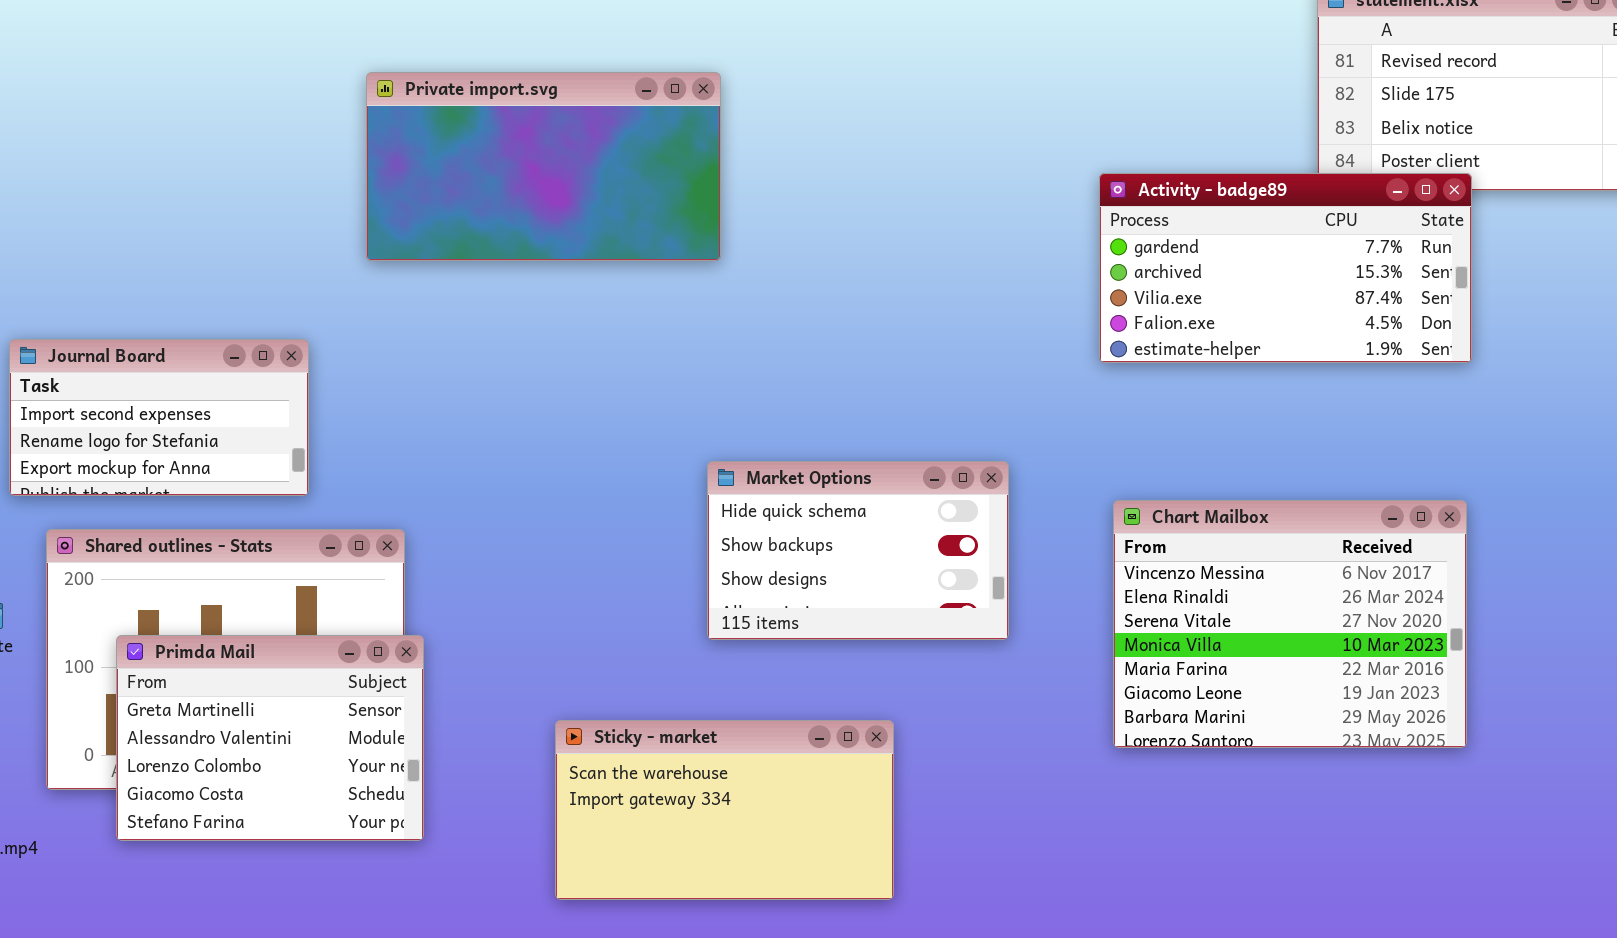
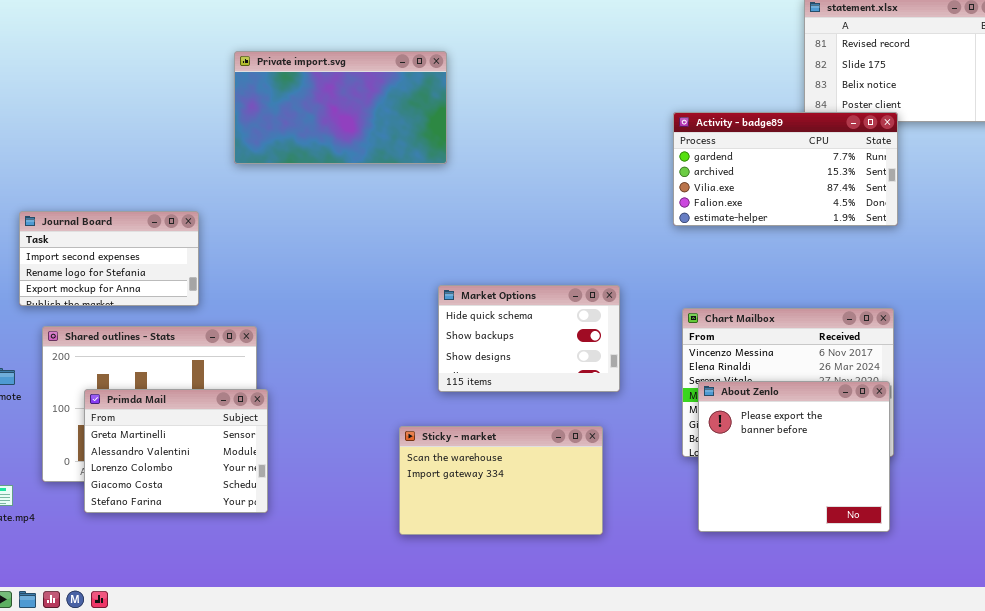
About Zenlo: none -> [698,381,890,532], opened
Sticky - market: [555,720,894,900] -> [399,426,603,535], moved

